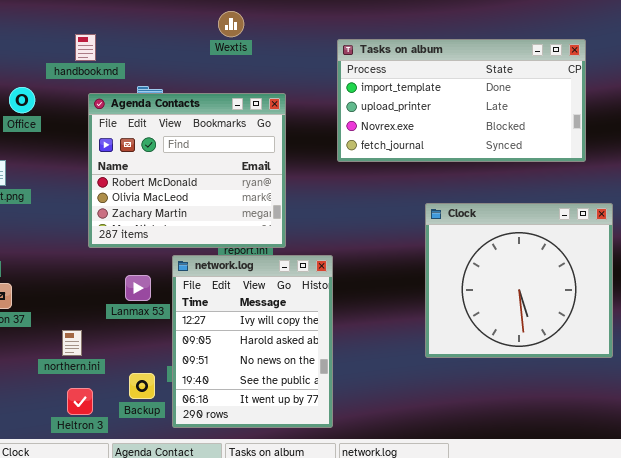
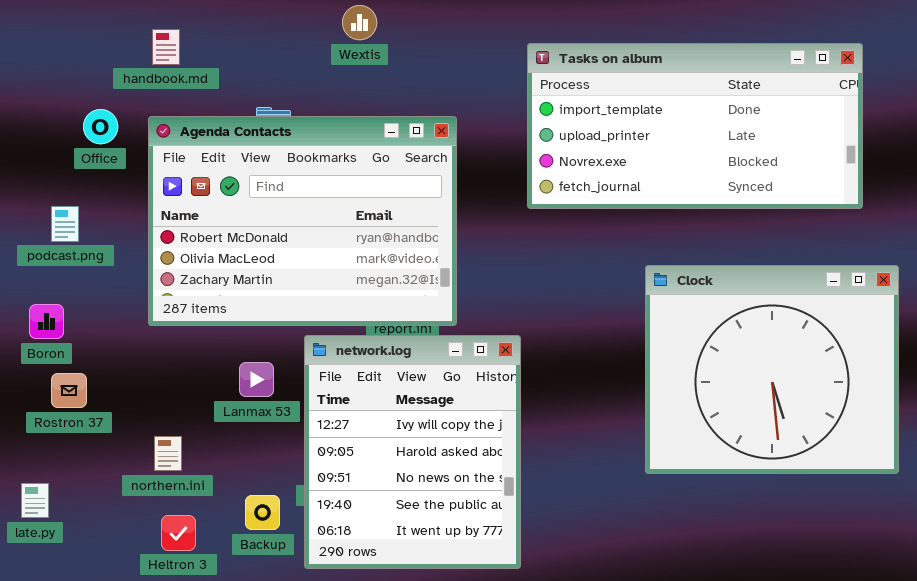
Wextis: [218,11,244,37] -> [342,5,377,40], moved
handbook.md: [75,34,96,61] -> [152,29,180,65], moved
Agenda Contacts: [88,93,286,248] -> [148,116,457,326], resized

